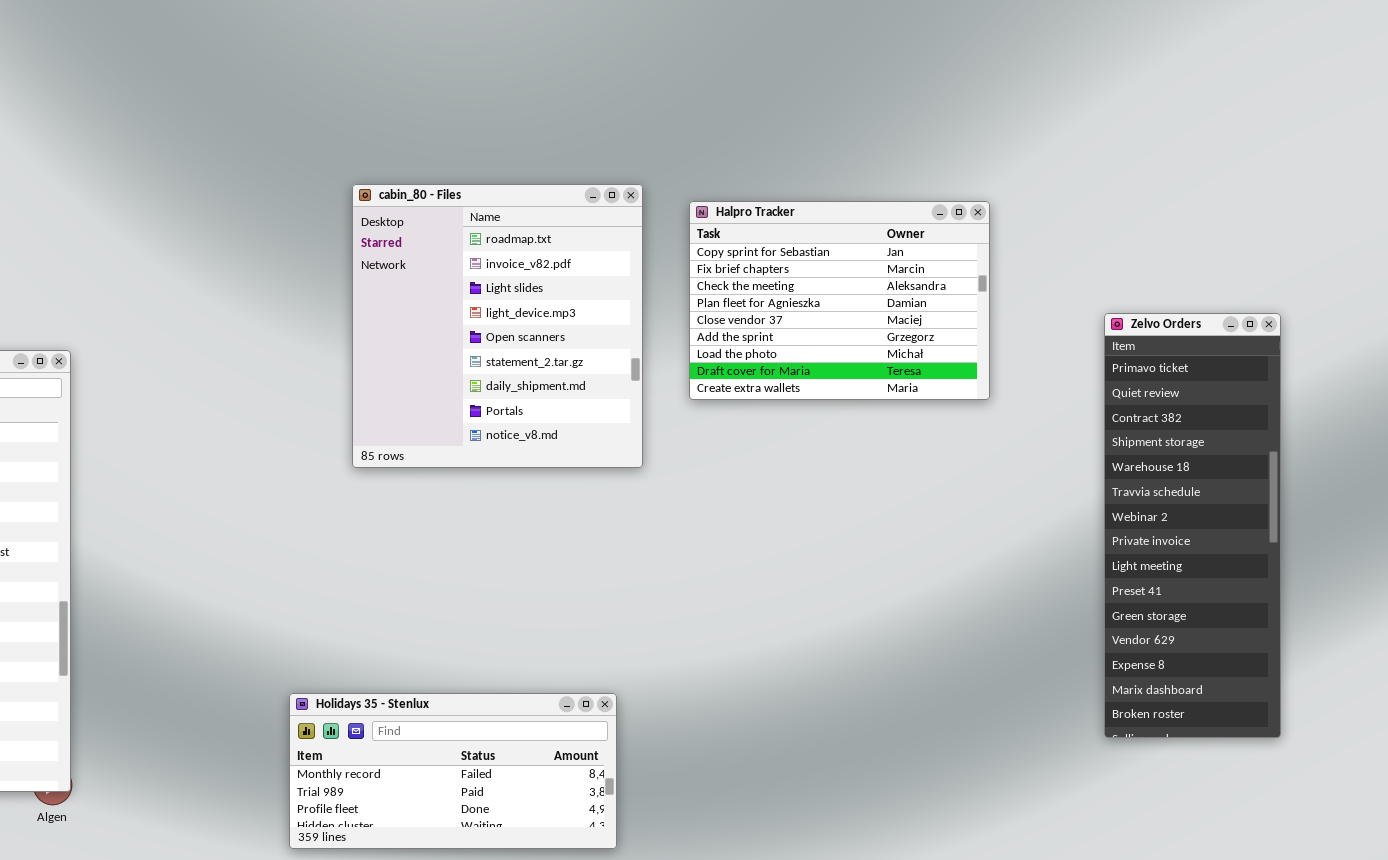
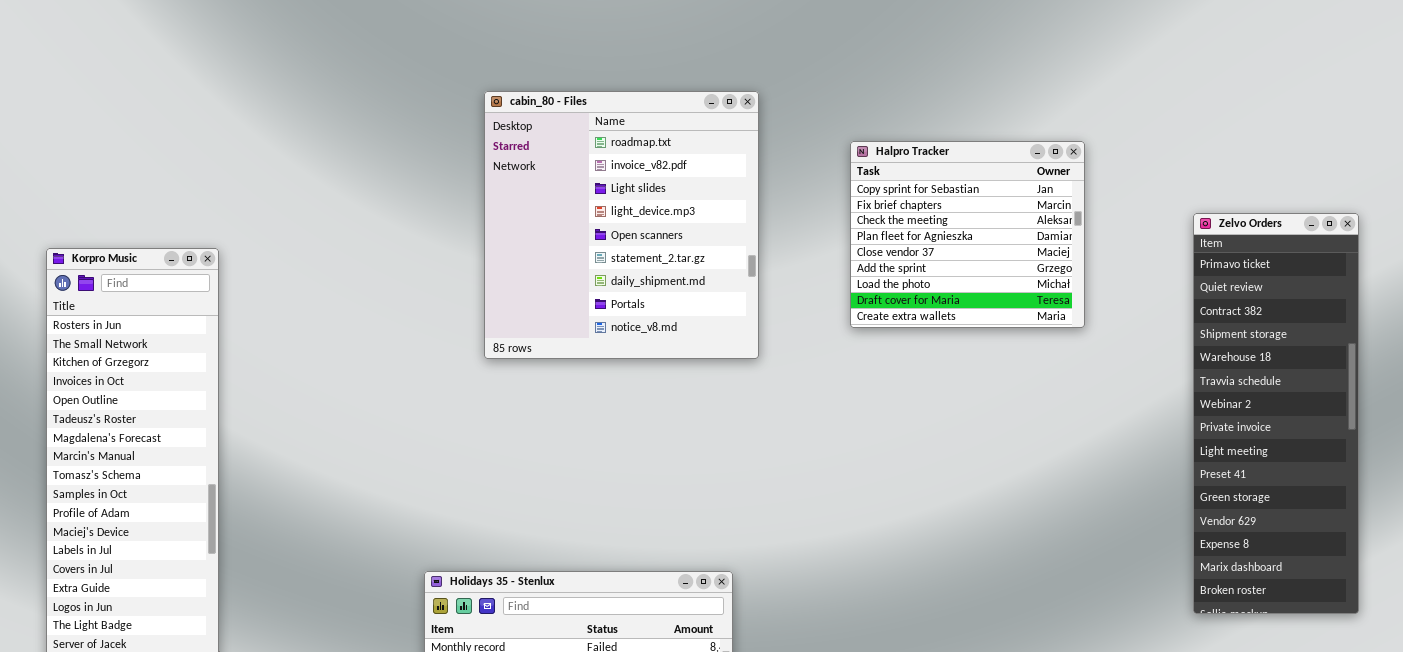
Halpro Tracker: [689,201,990,400] -> [850,141,1085,328], moved, resized

